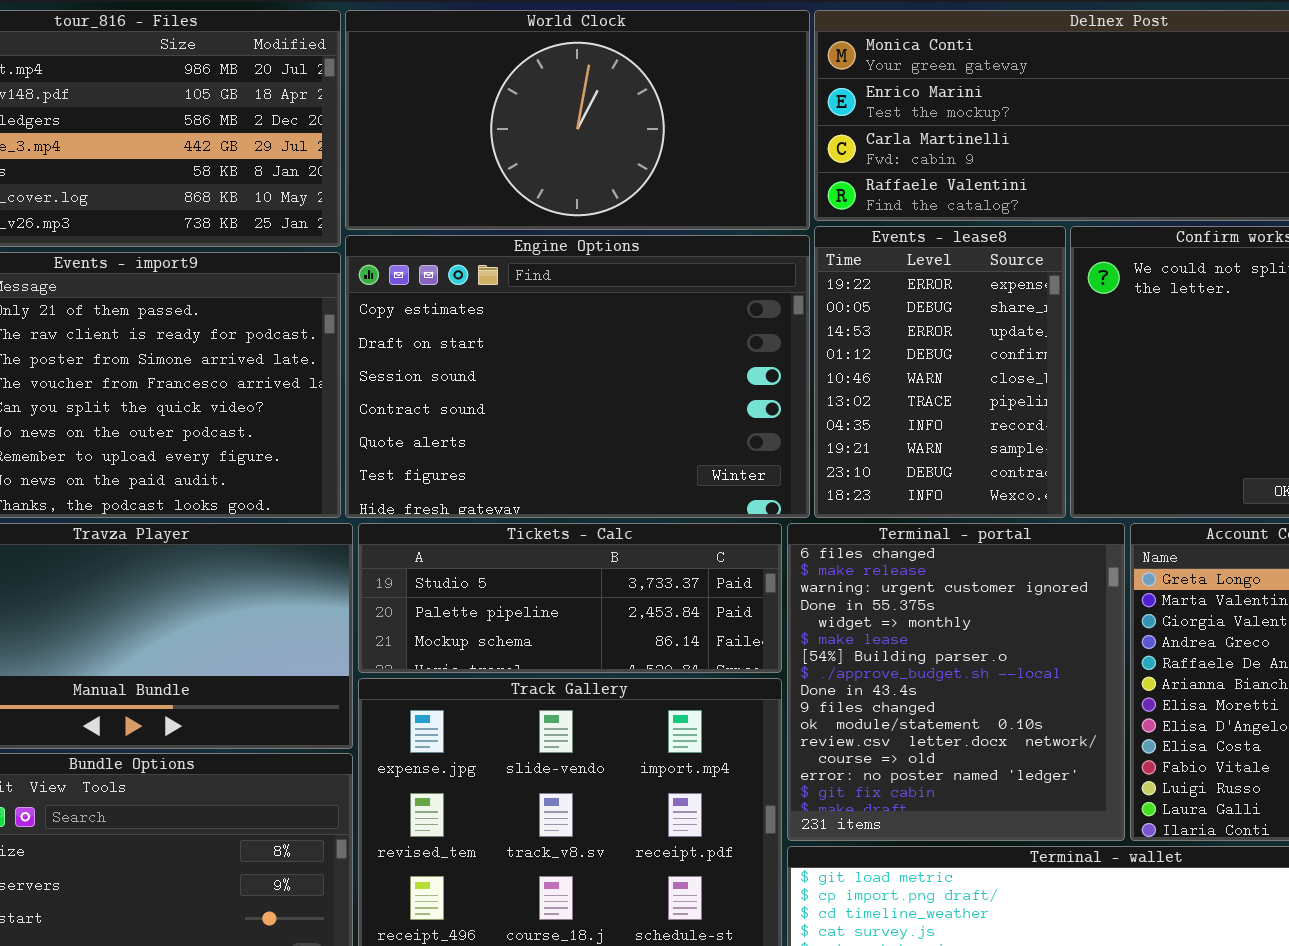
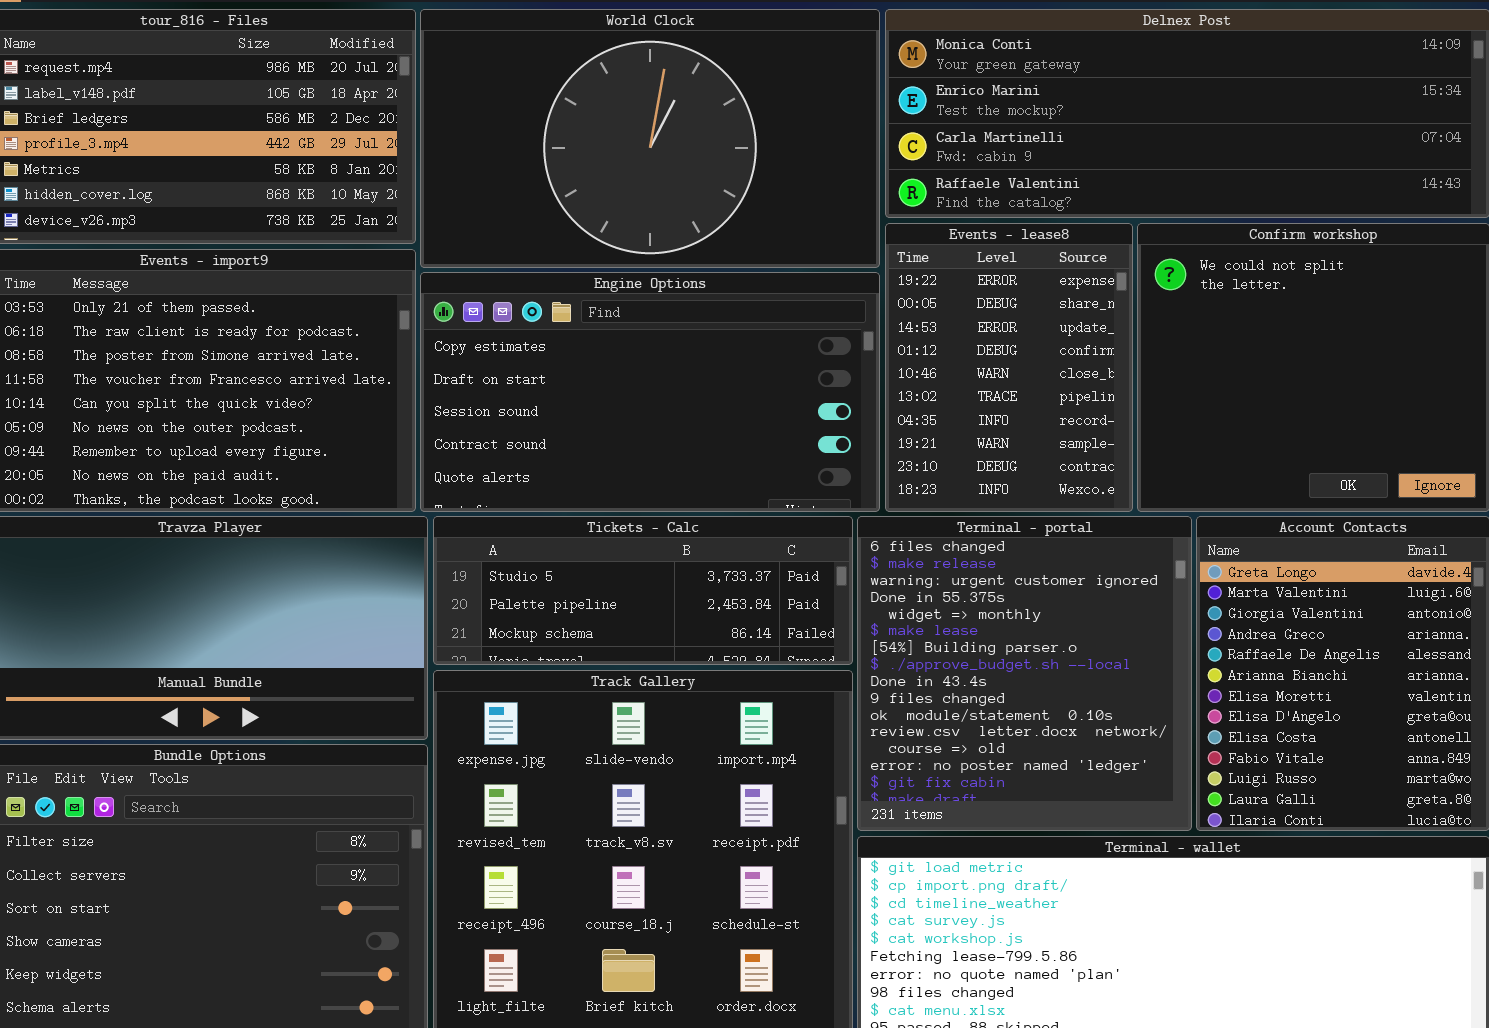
World Clock: [345,10,810,230] -> [420,9,880,268], resized
Engine Options: [345,235,810,518] -> [420,272,880,512], resized

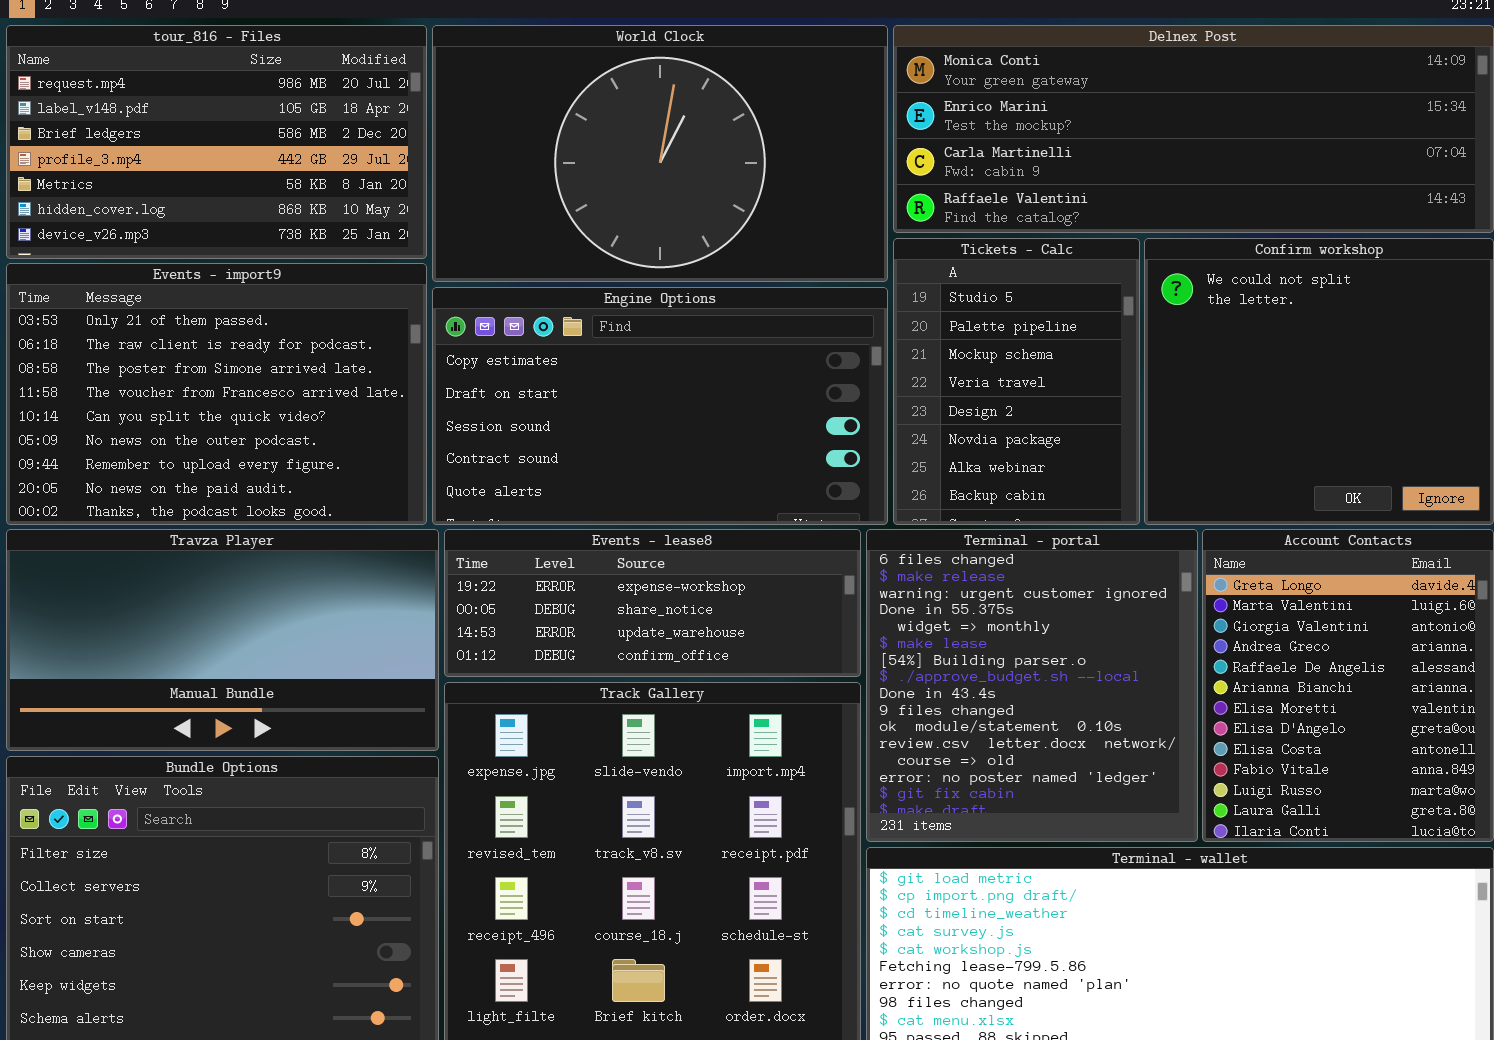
Events - lease8: [885,223,1133,512] -> [444,529,861,677], moved, resized
Tickets - Calc: [433,516,853,665] -> [893,238,1140,525], moved, resized

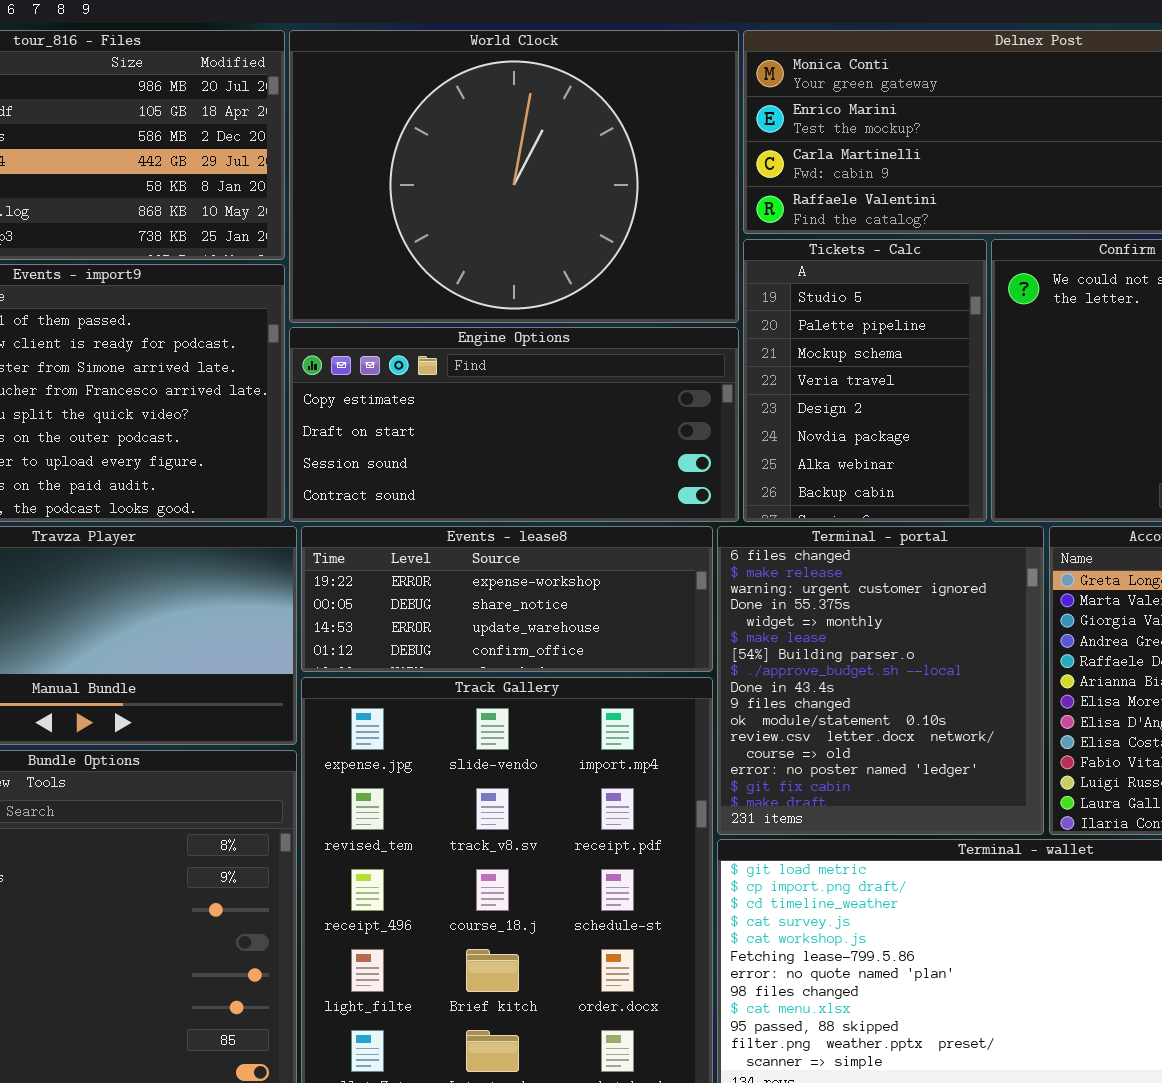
World Clock: [432,25,888,282] -> [289,30,739,323], resized
Engine Options: [432,287,888,525] -> [289,327,739,522], resized

